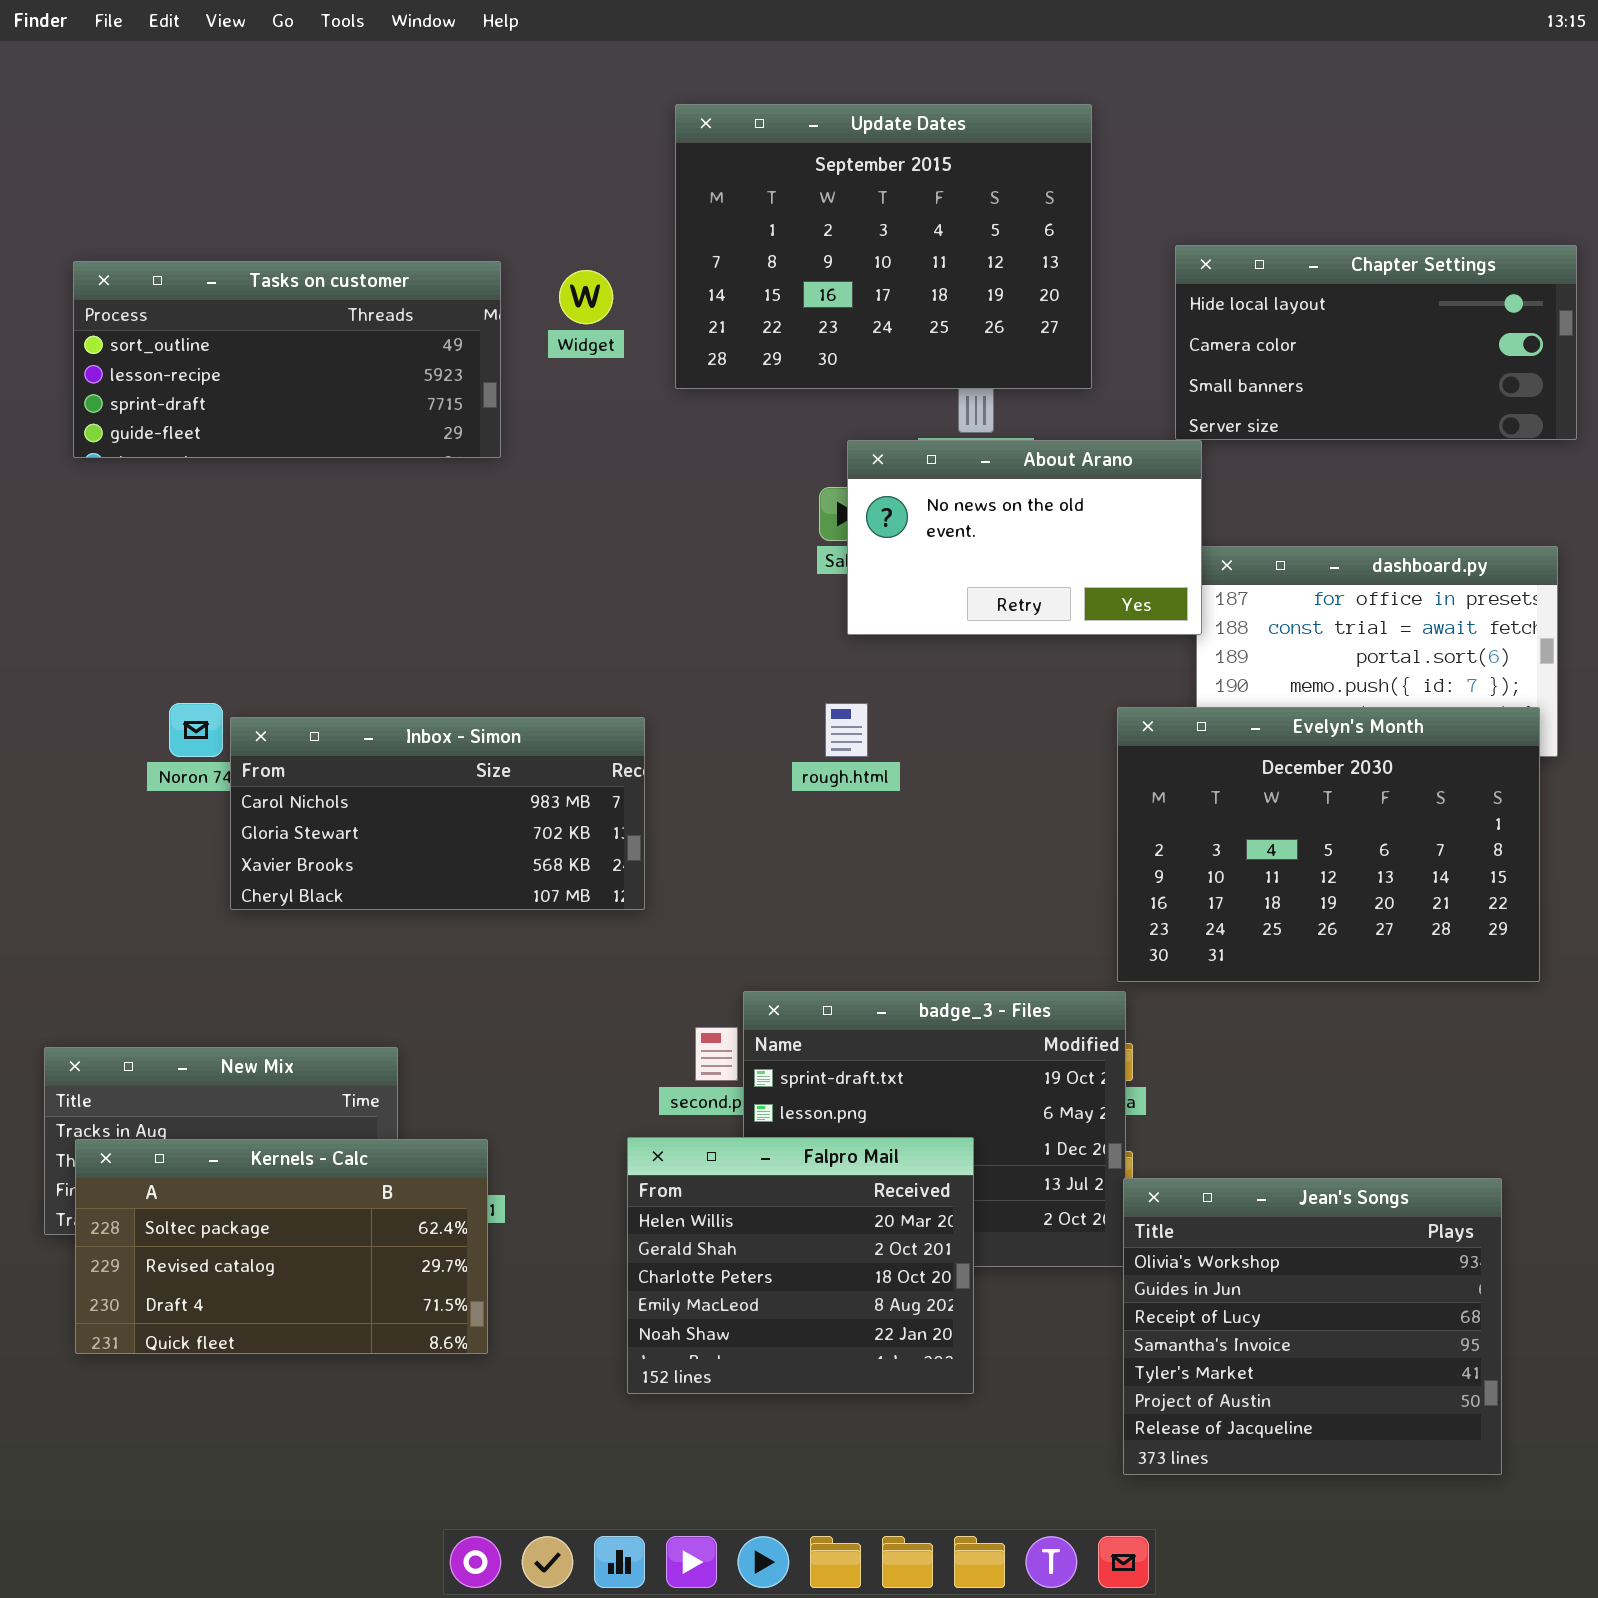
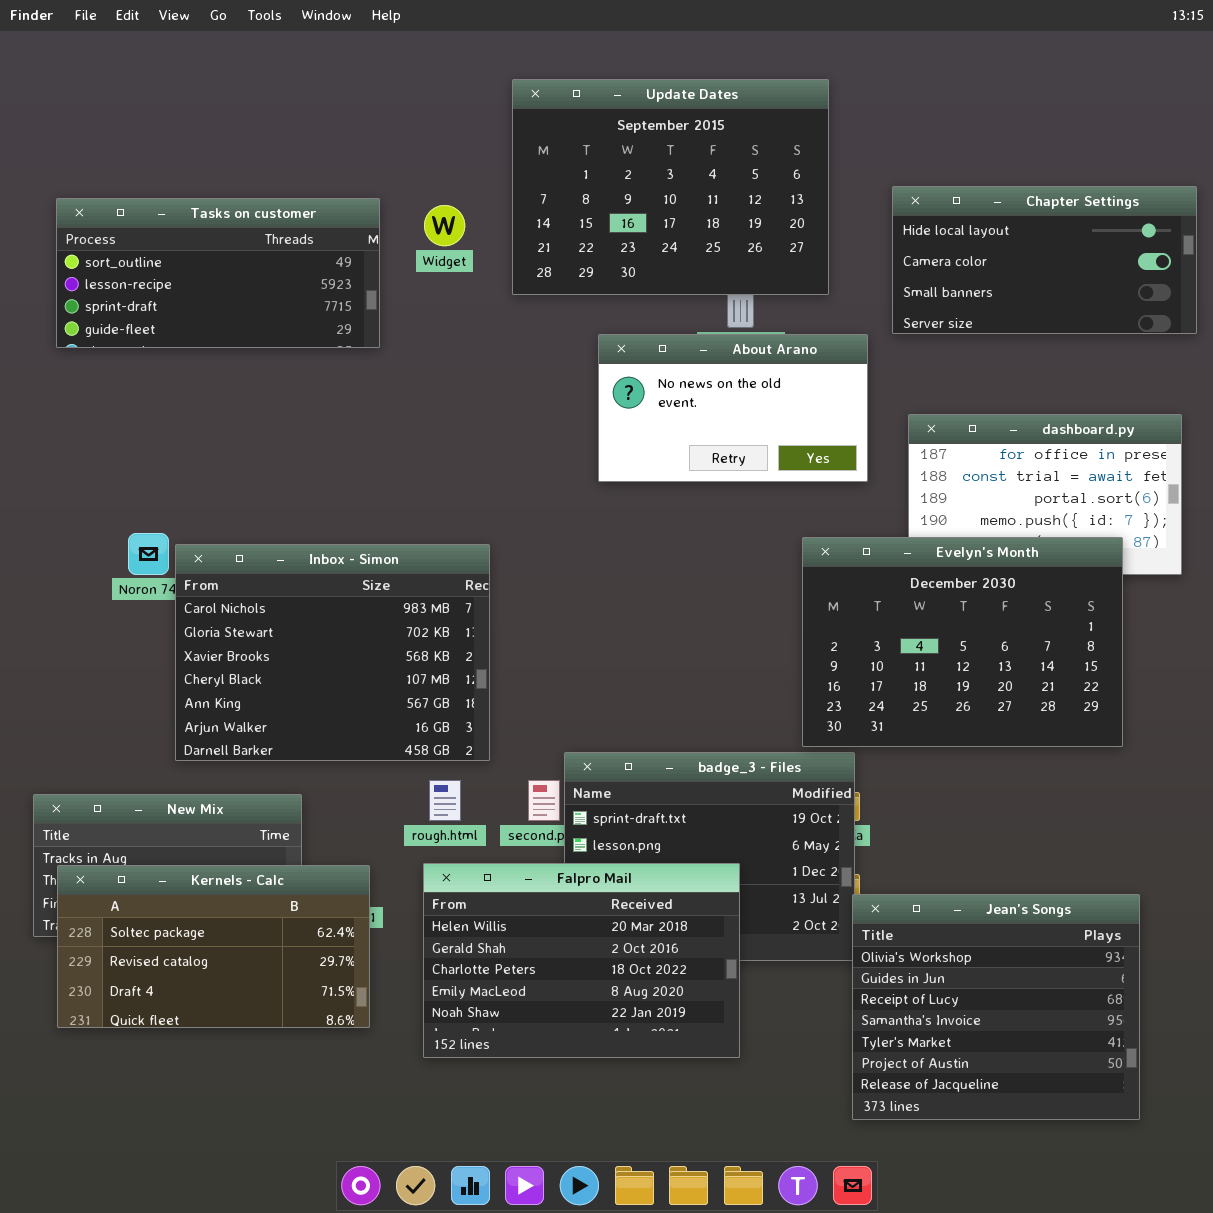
About Arano: [847,440,1202,635] -> [598,334,868,482], moved
rough.html: [825,703,868,757] -> [429,780,461,821], moved
Evelyn's Month: [1117,707,1540,982] -> [802,537,1123,747], moved
Inbox - Simon: [230,717,645,910] -> [175,544,490,761], resized
Falpro Mail: [627,1137,974,1394] -> [423,863,740,1058], resized

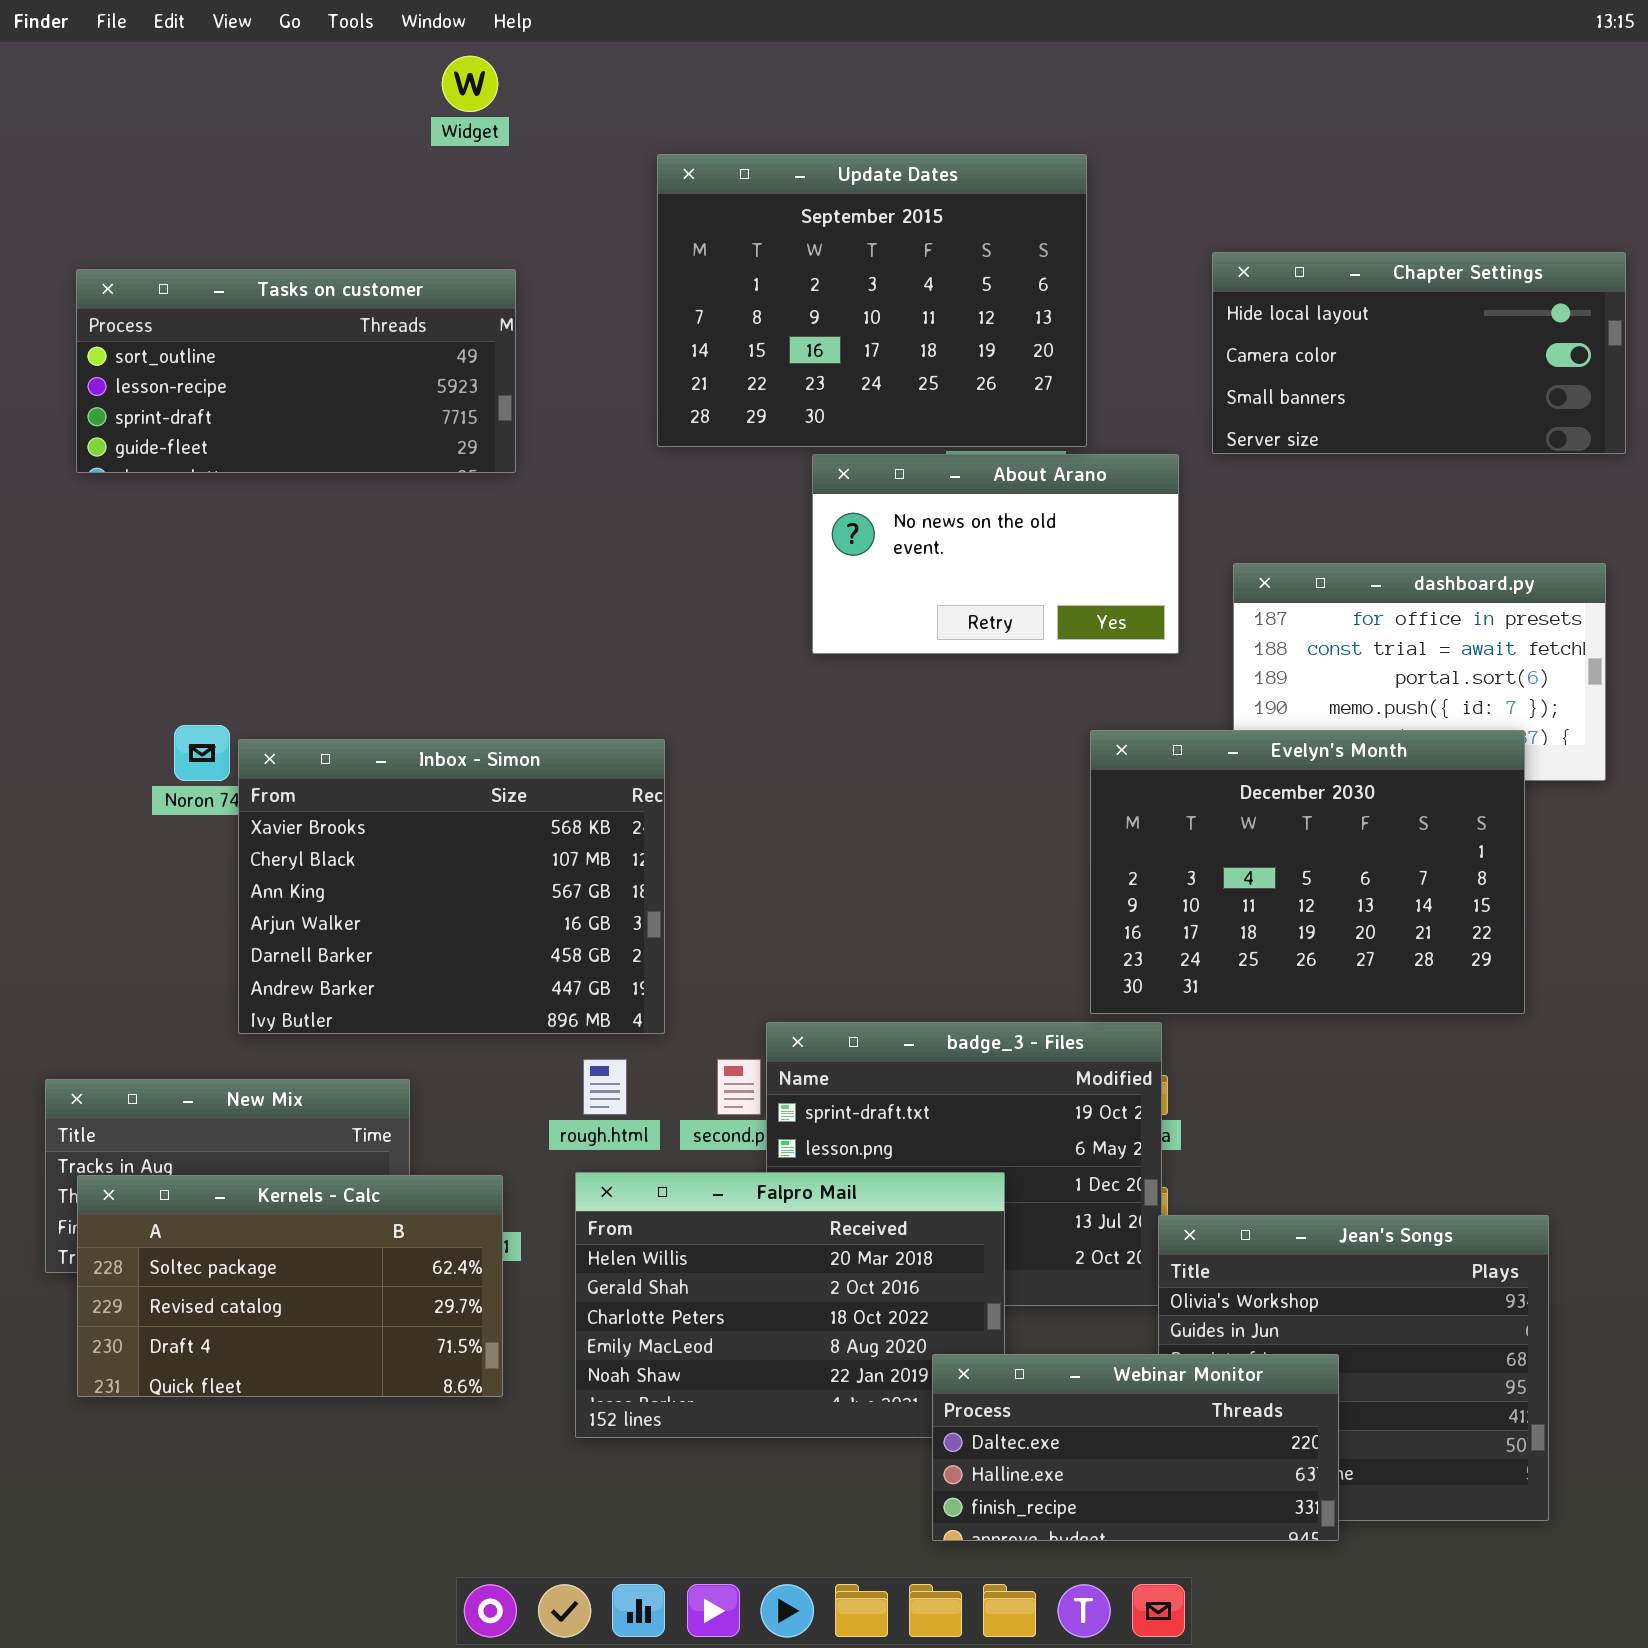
Update Dates: [512,79,829,295] -> [657,154,1087,447], moved
Widget: [424,205,465,246] -> [442,56,498,112], moved
Inbox - Simon: [175,544,490,761] -> [238,739,665,1034], scrolled down 2 rows
Webinar Monitor: none -> [932,1354,1339,1541], opened

